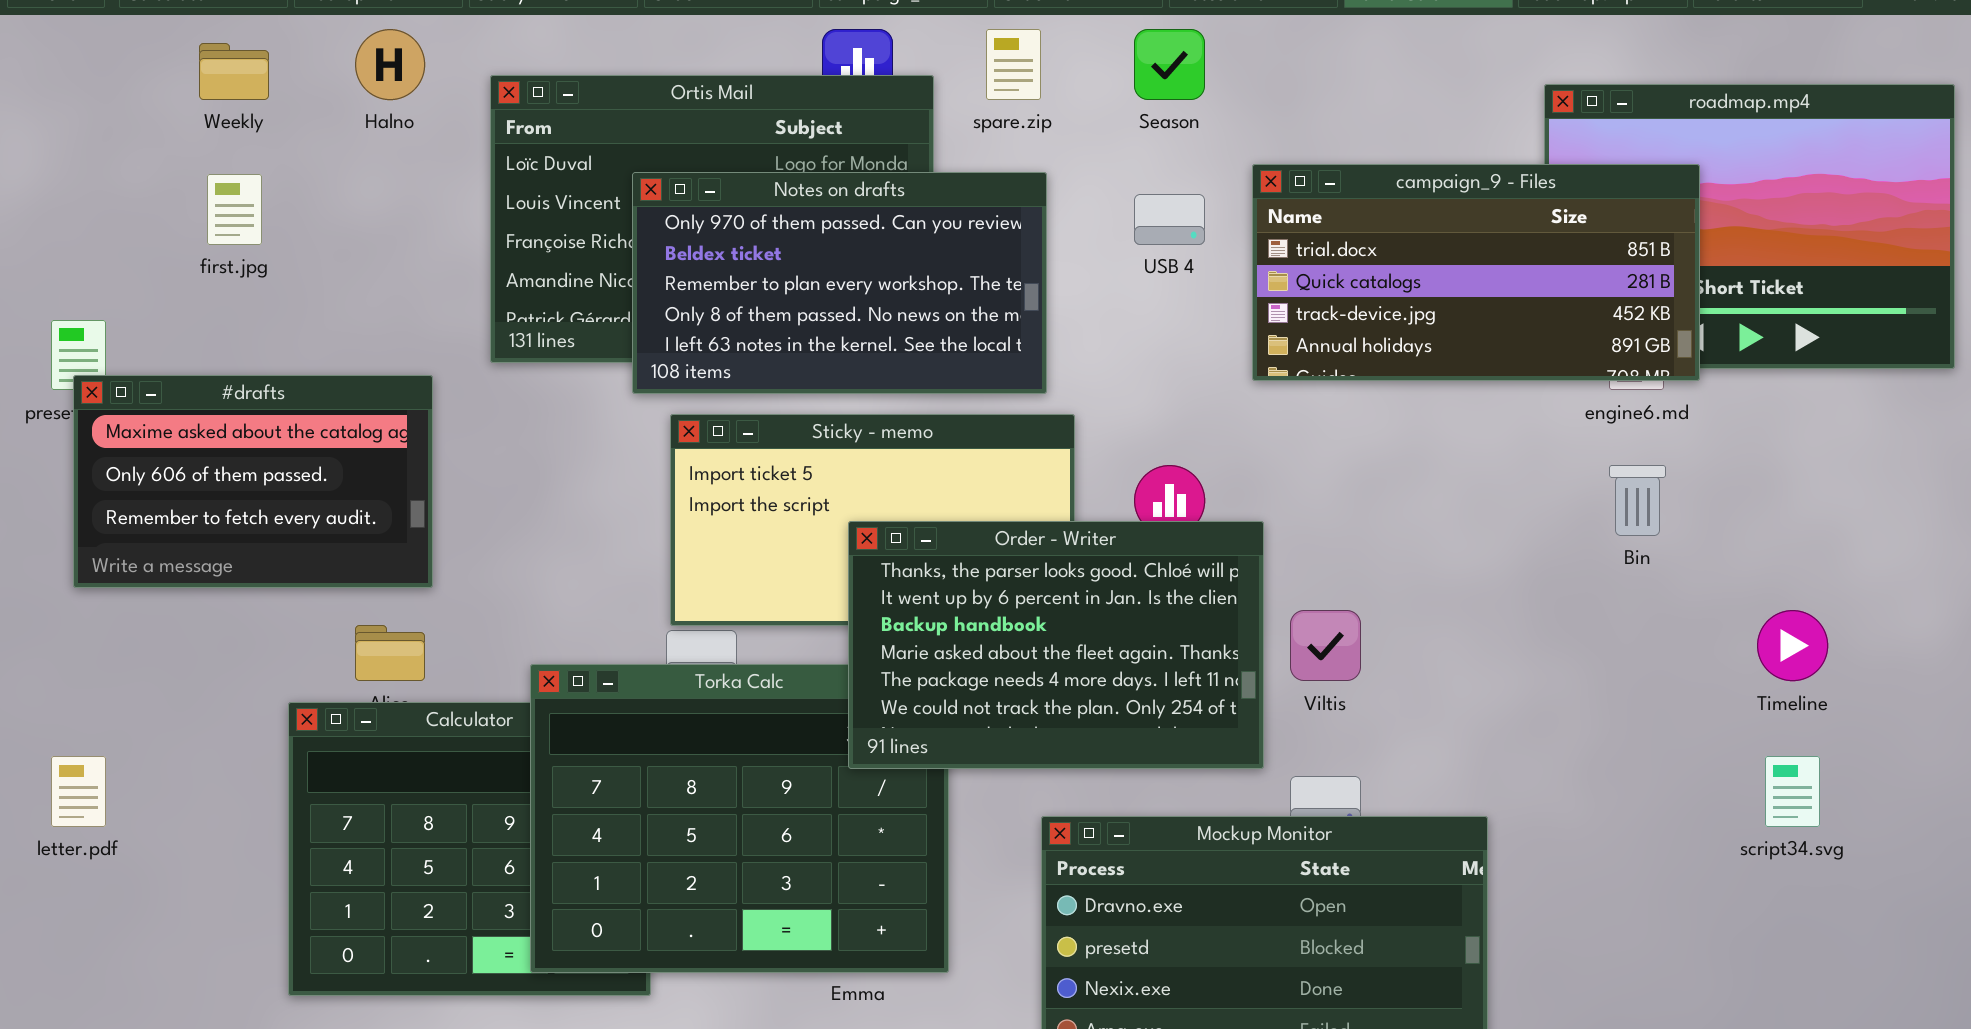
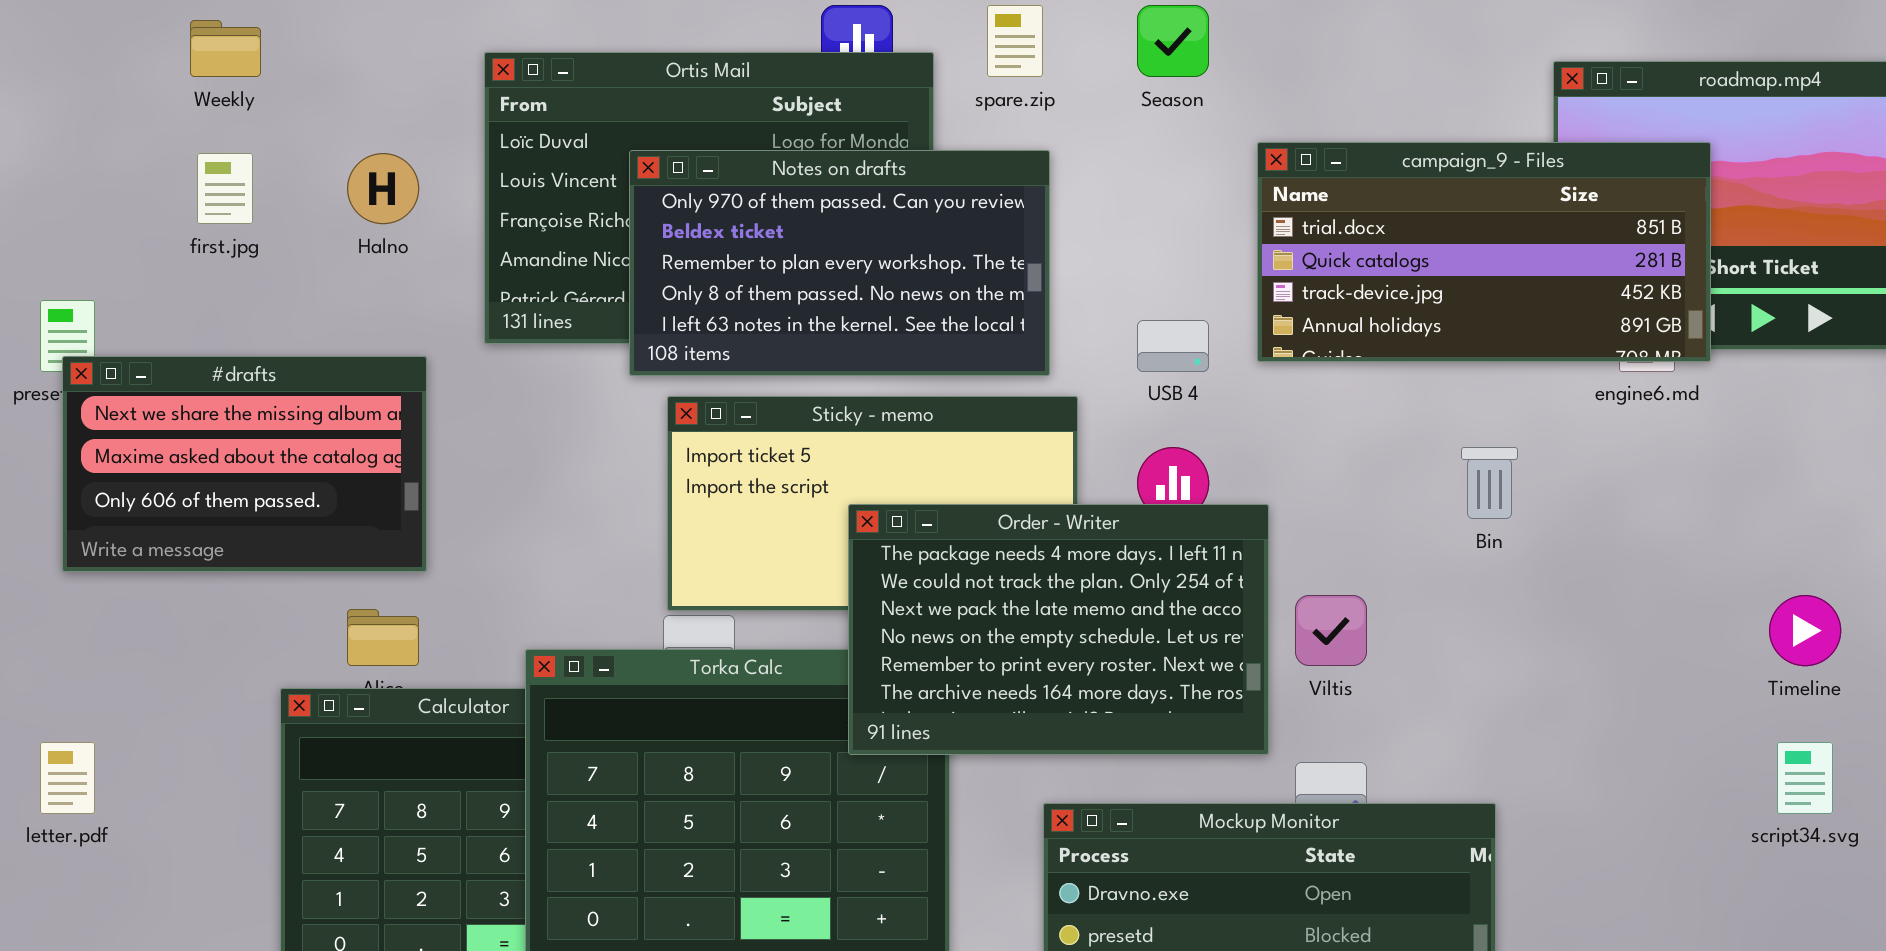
Halno: [355,29,425,100] -> [347,153,419,224], moved
USB 4: [1134,194,1205,245] -> [1137,320,1209,372], moved
#drafts: [73,375,433,588] -> [62,356,427,572], scrolled up 1 row
Bin: [1609,465,1666,536] -> [1461,447,1518,519], moved
Order - Writer: [848,521,1264,769] -> [848,504,1269,755], scrolled down 4 rows

